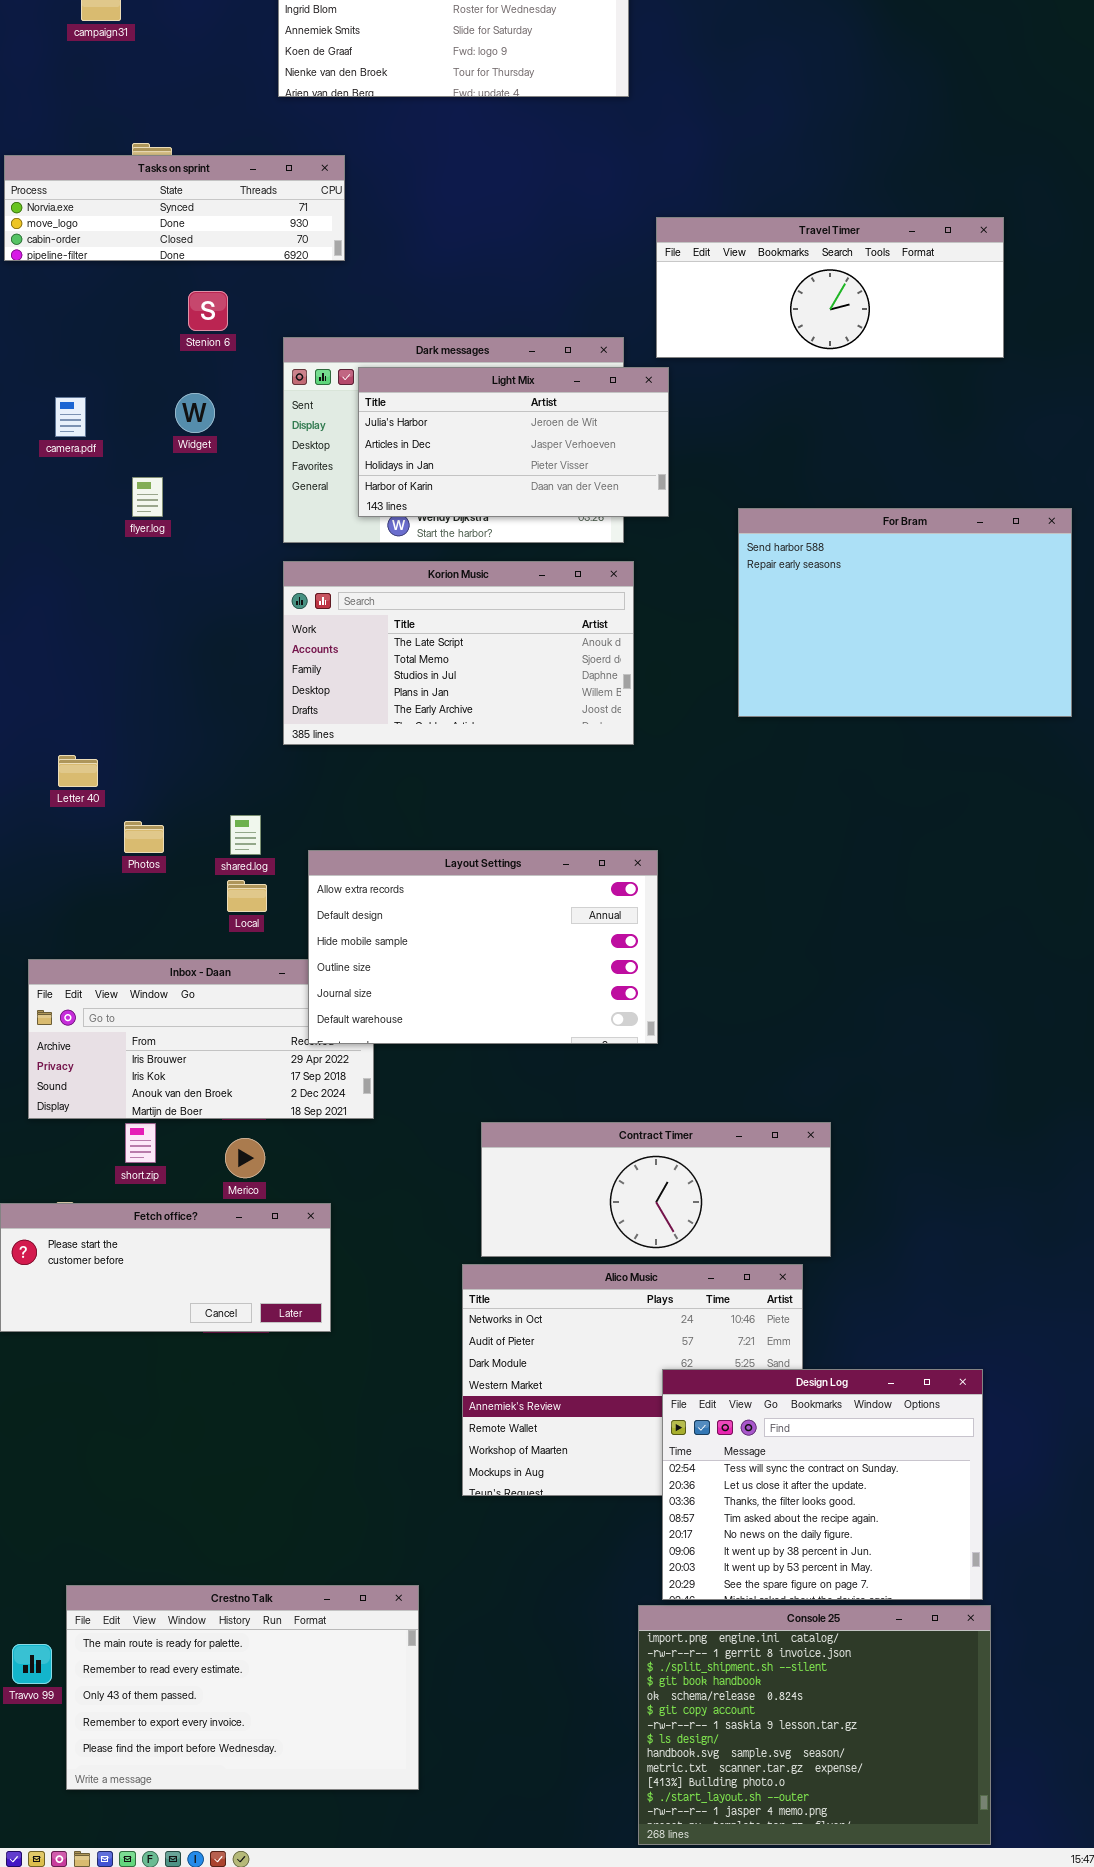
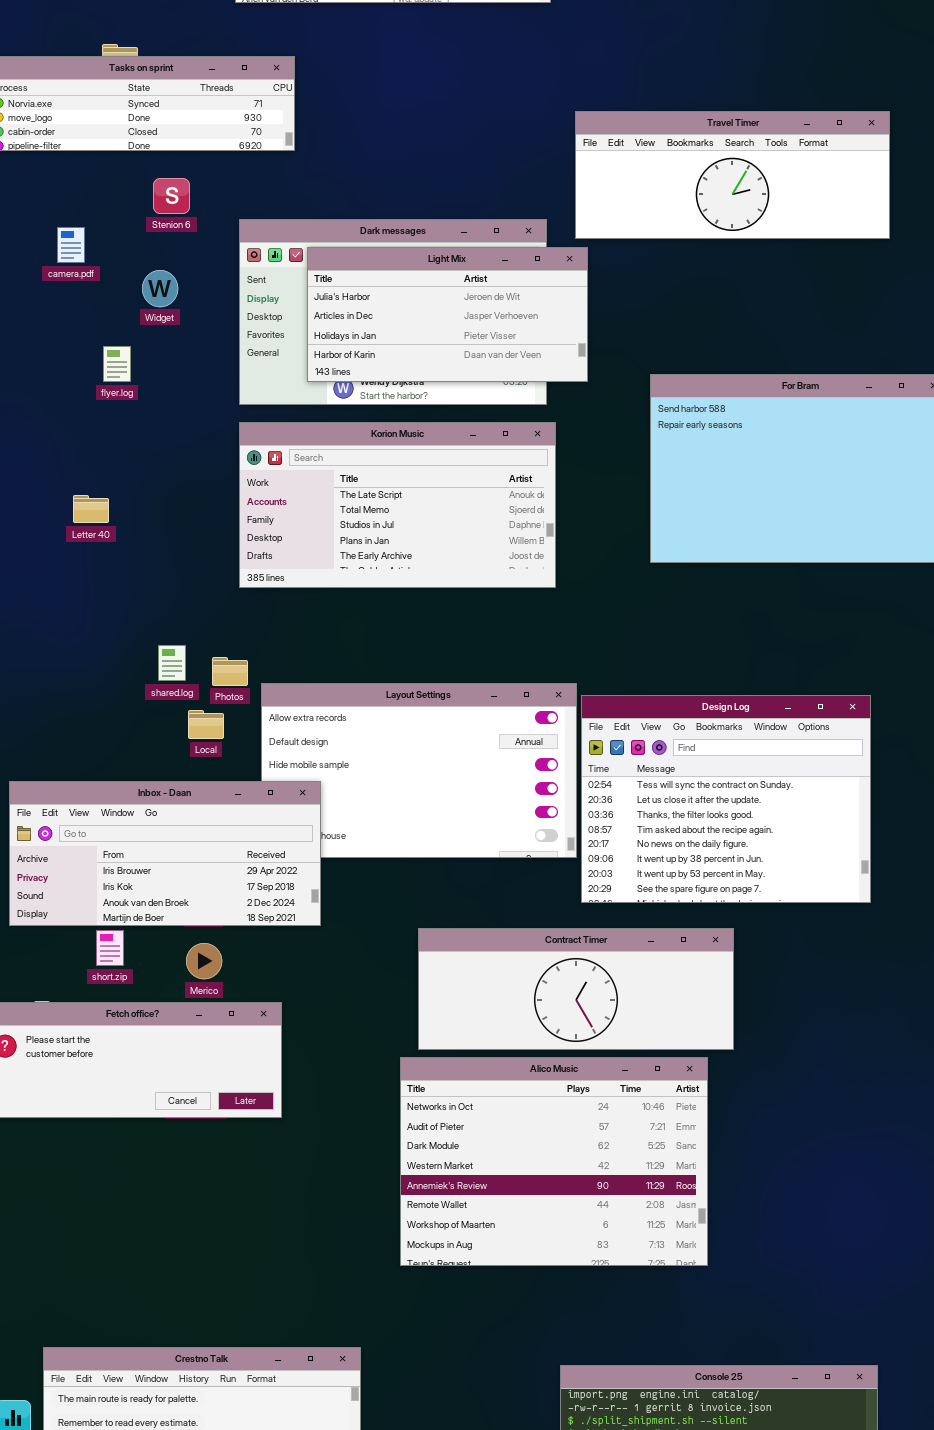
camera.pdf: [55,397,86,437] -> [57,227,85,263], moved
Letter 40: [58,755,98,787] -> [73,495,109,523], moved
shared.log: [230,815,261,855] -> [158,645,186,681], moved
Photos: [124,821,164,853] -> [212,657,248,686], moved
Inbox - Daan: [28,959,374,1119] -> [9,781,321,926], raised
Design Log: [662,1369,983,1600] -> [581,695,871,903], moved

